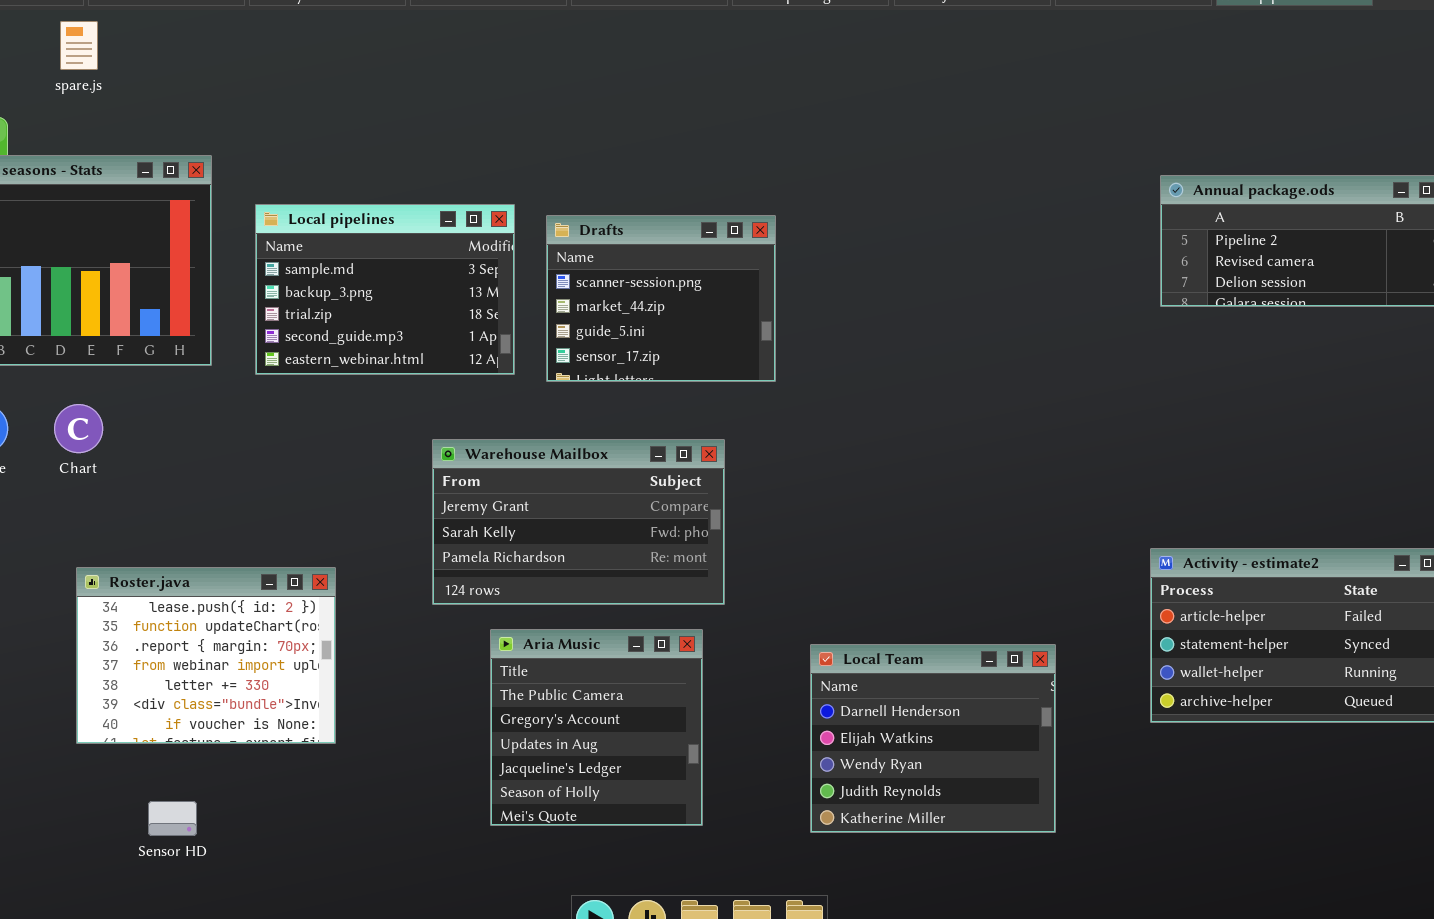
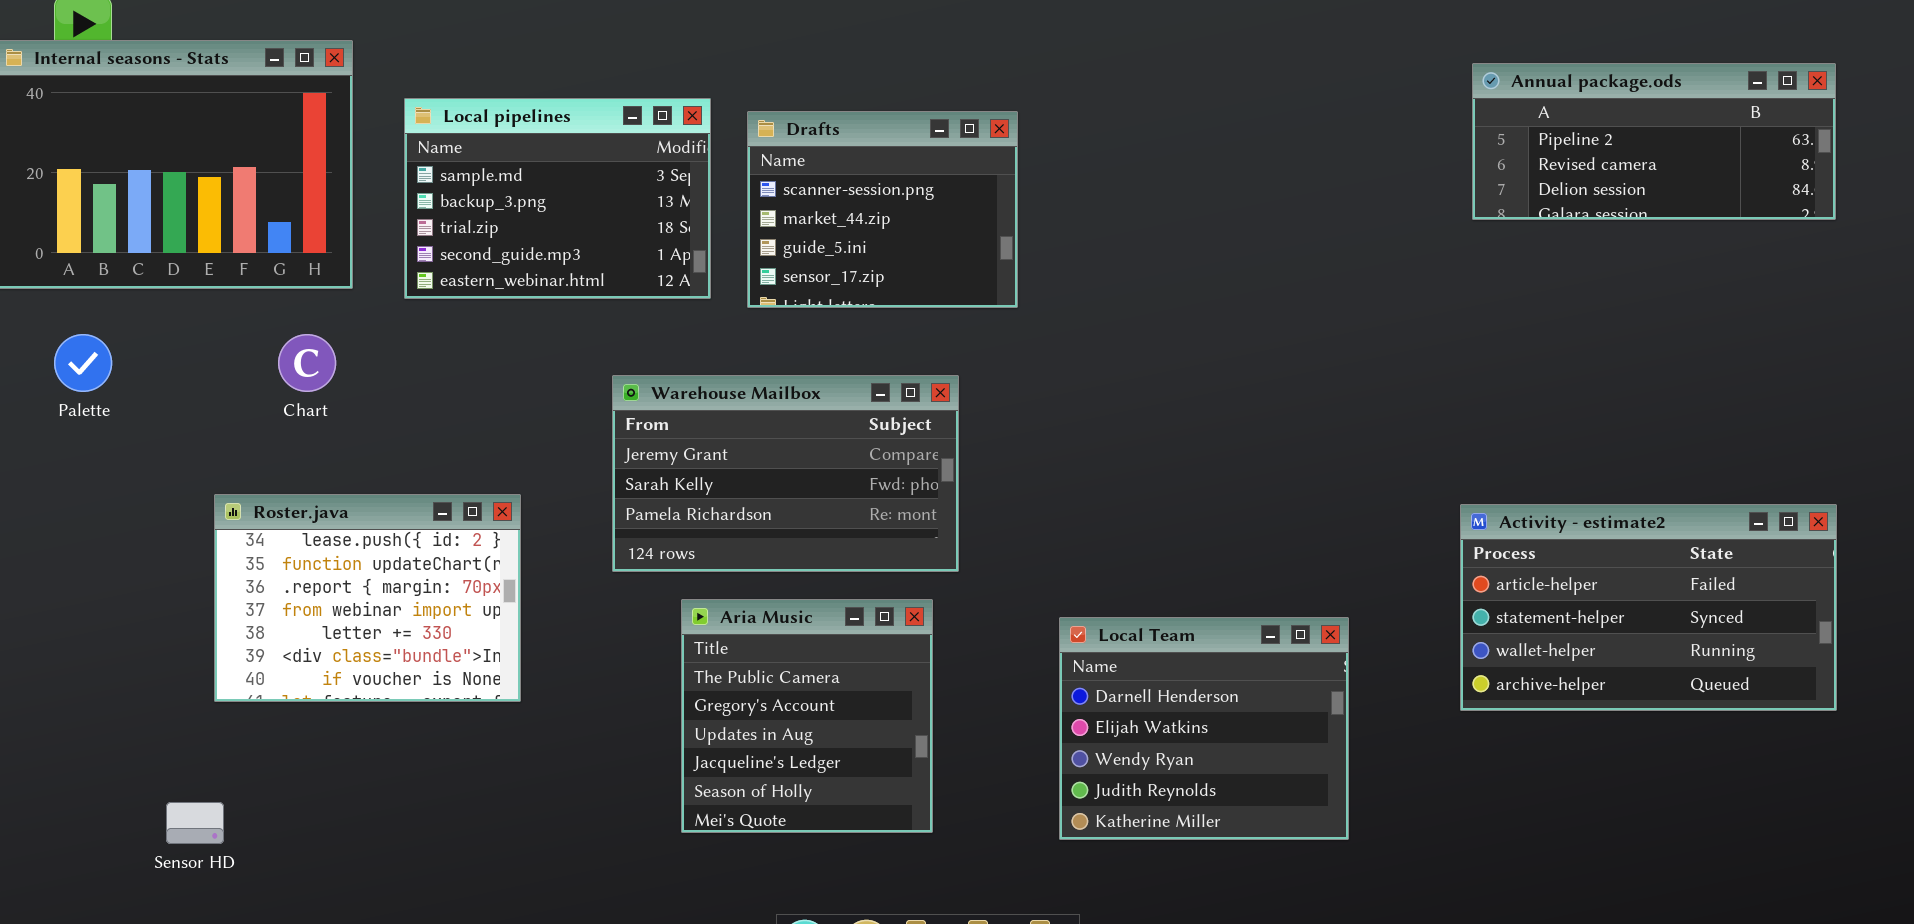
Chart: [54,404,103,453] -> [278,334,336,392], moved
Roster.java: [76,567,336,744] -> [214,494,521,702], moved
Sensor HD: [148,801,197,836] -> [166,802,224,844], moved

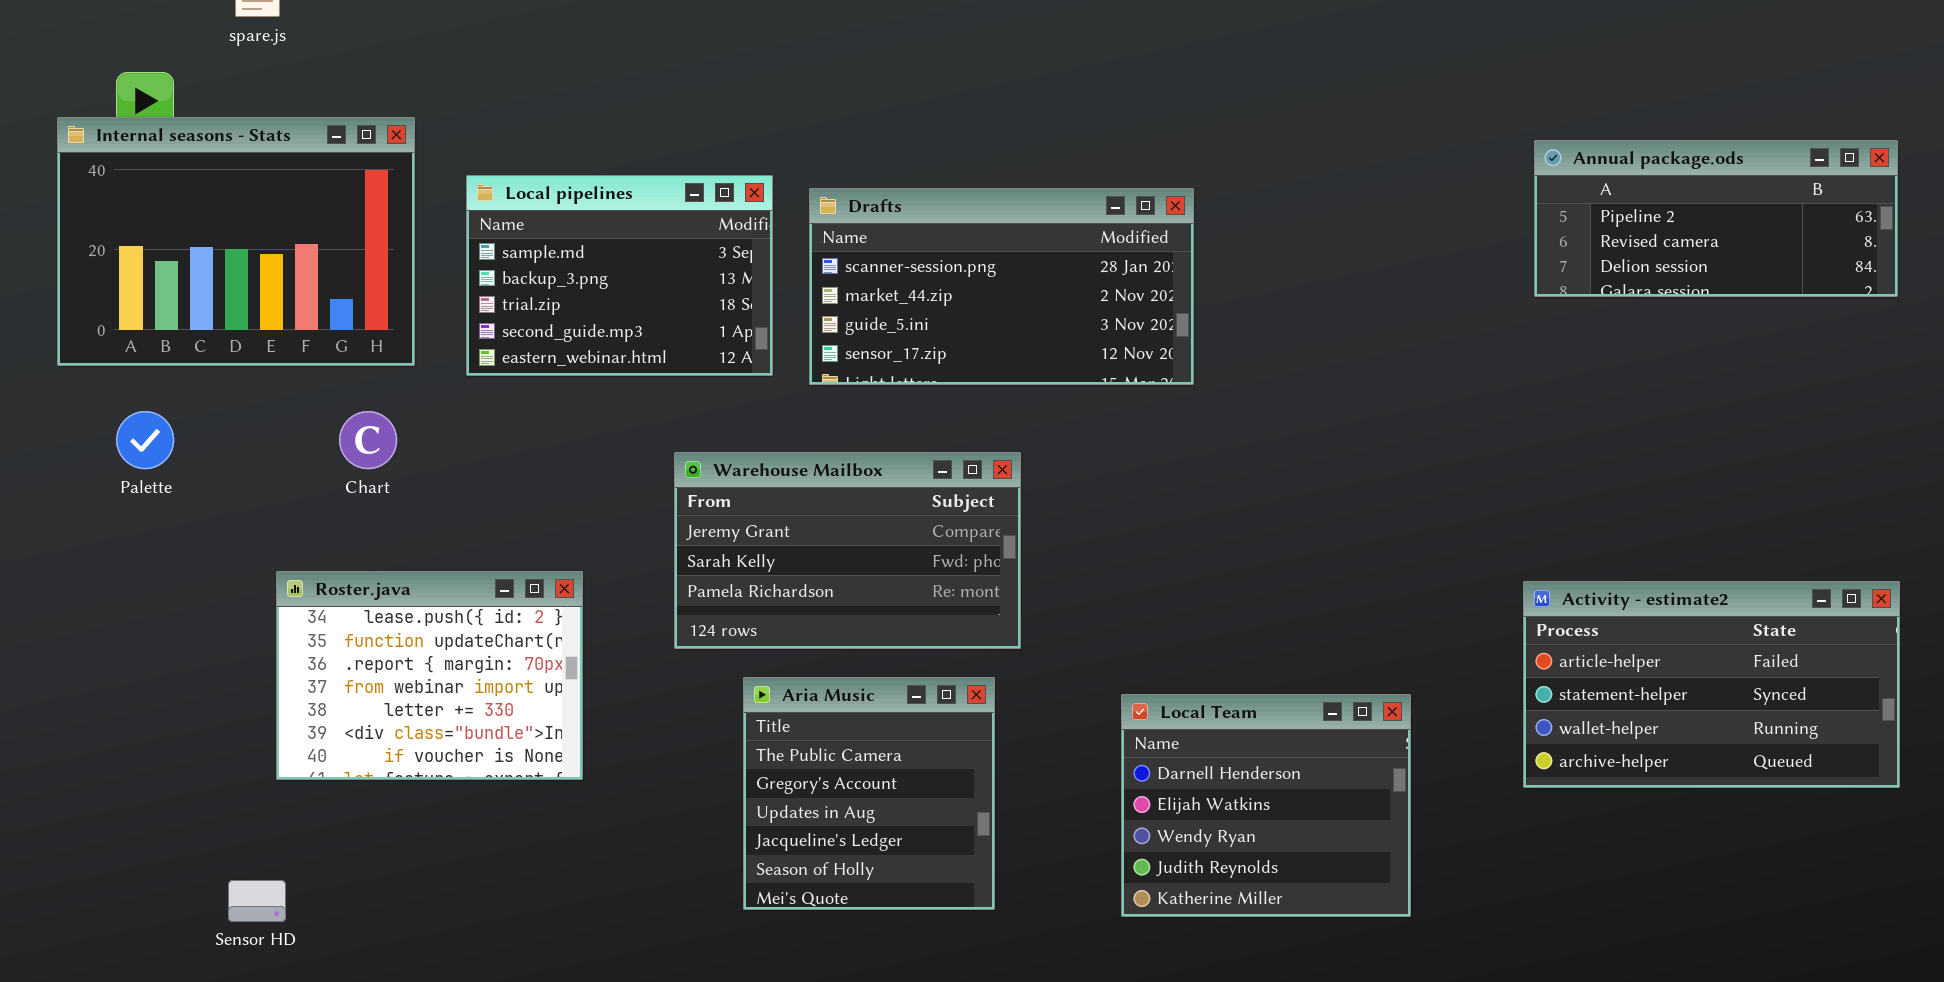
Drafts: [747,111,1018,308] -> [809,188,1194,385], resized

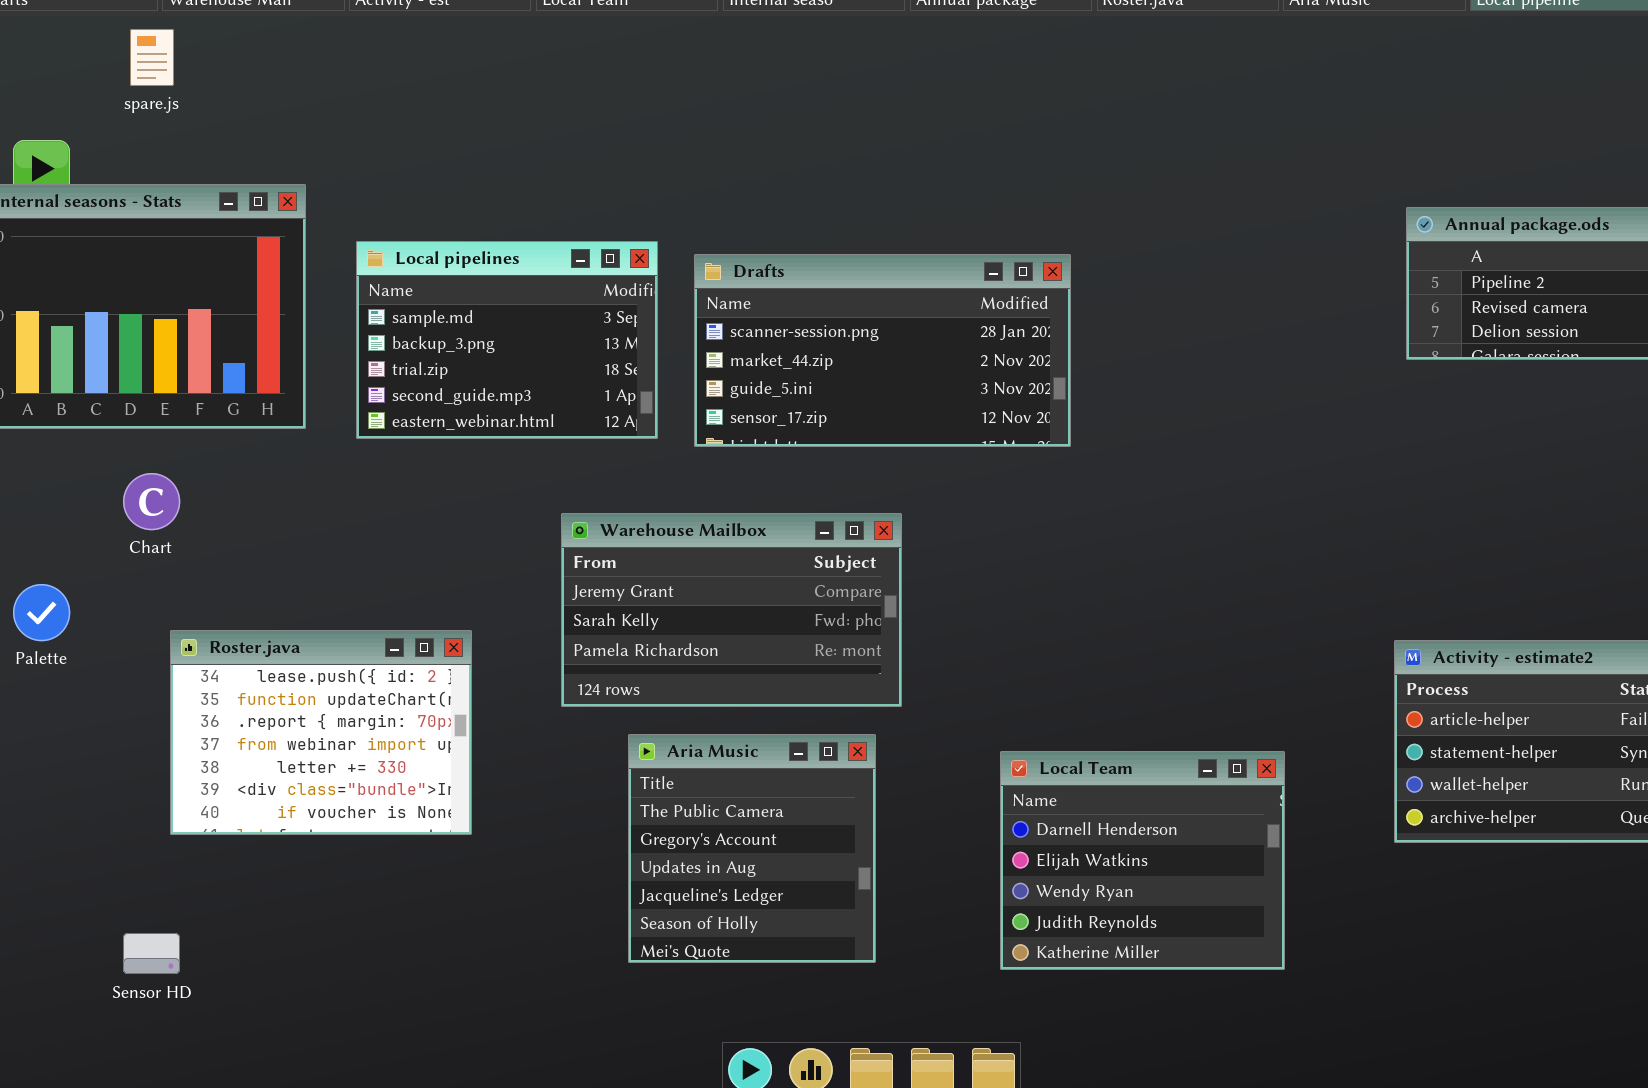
Palette: [116,411,174,469] -> [13,584,70,641], moved
Chart: [339,411,397,469] -> [123,473,180,530], moved

